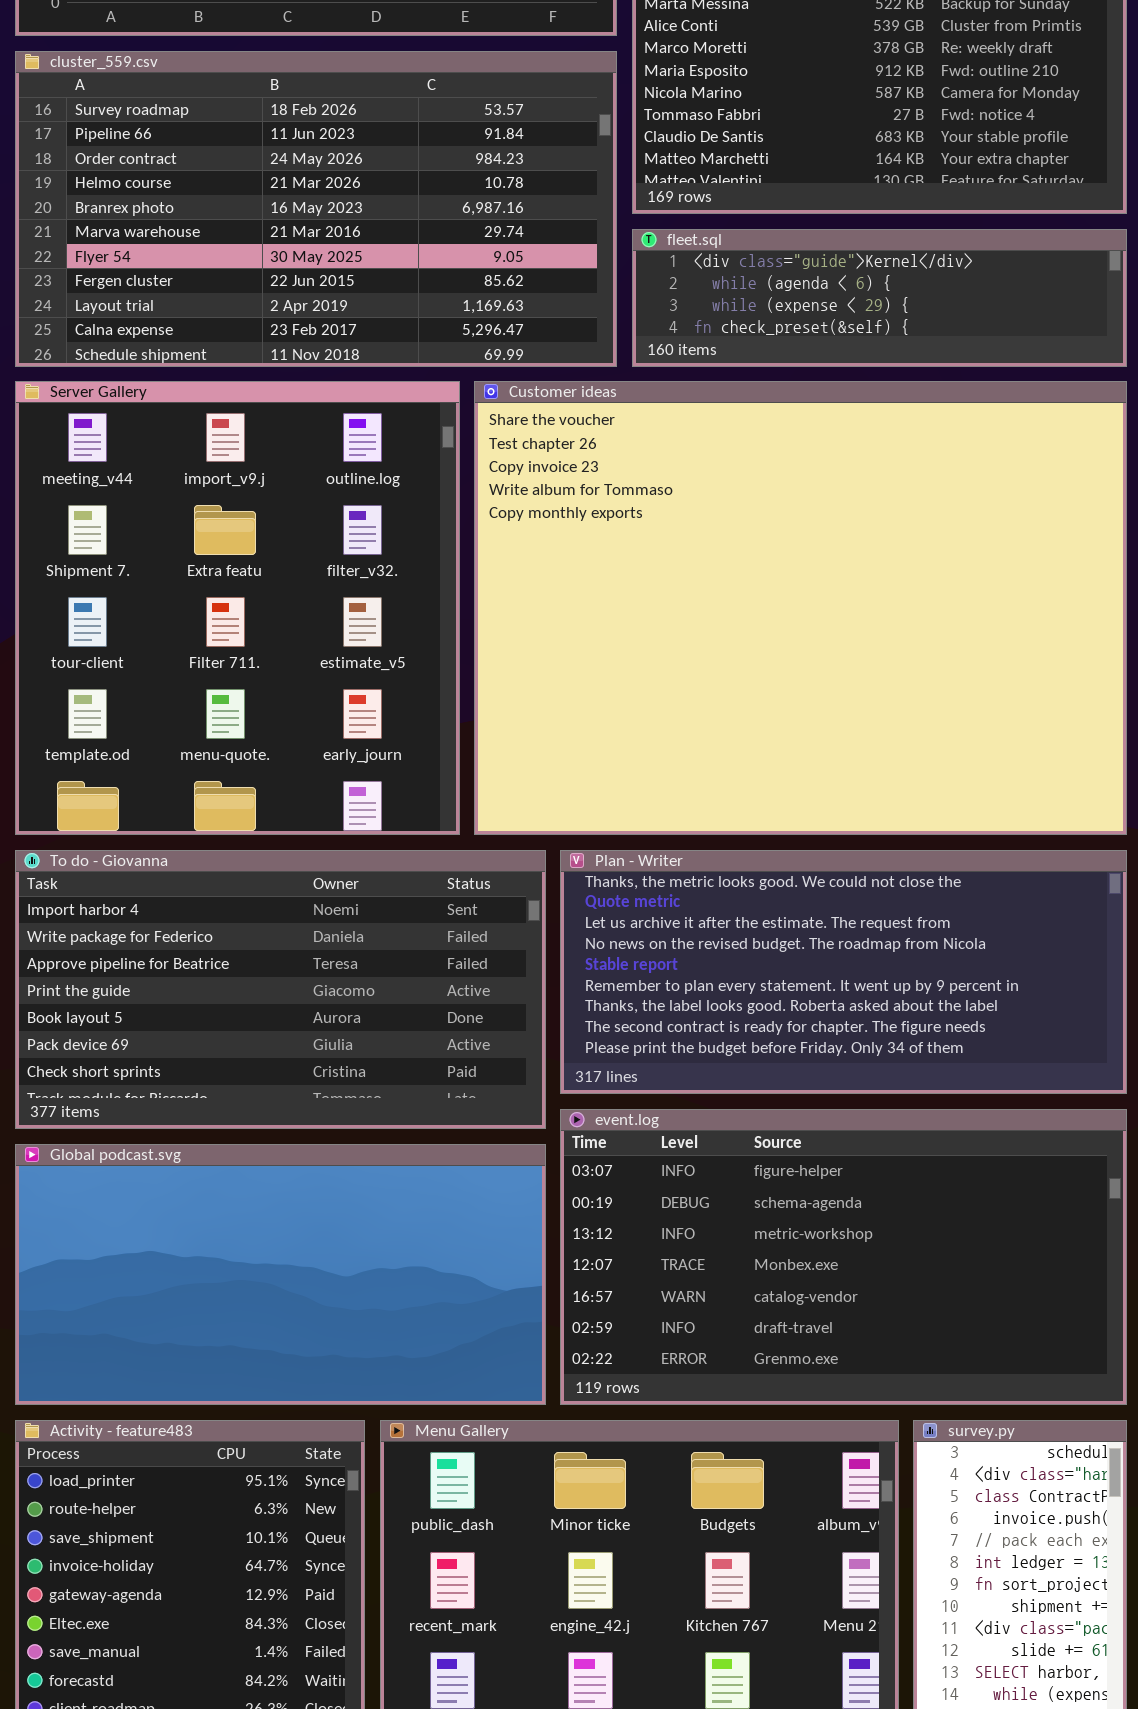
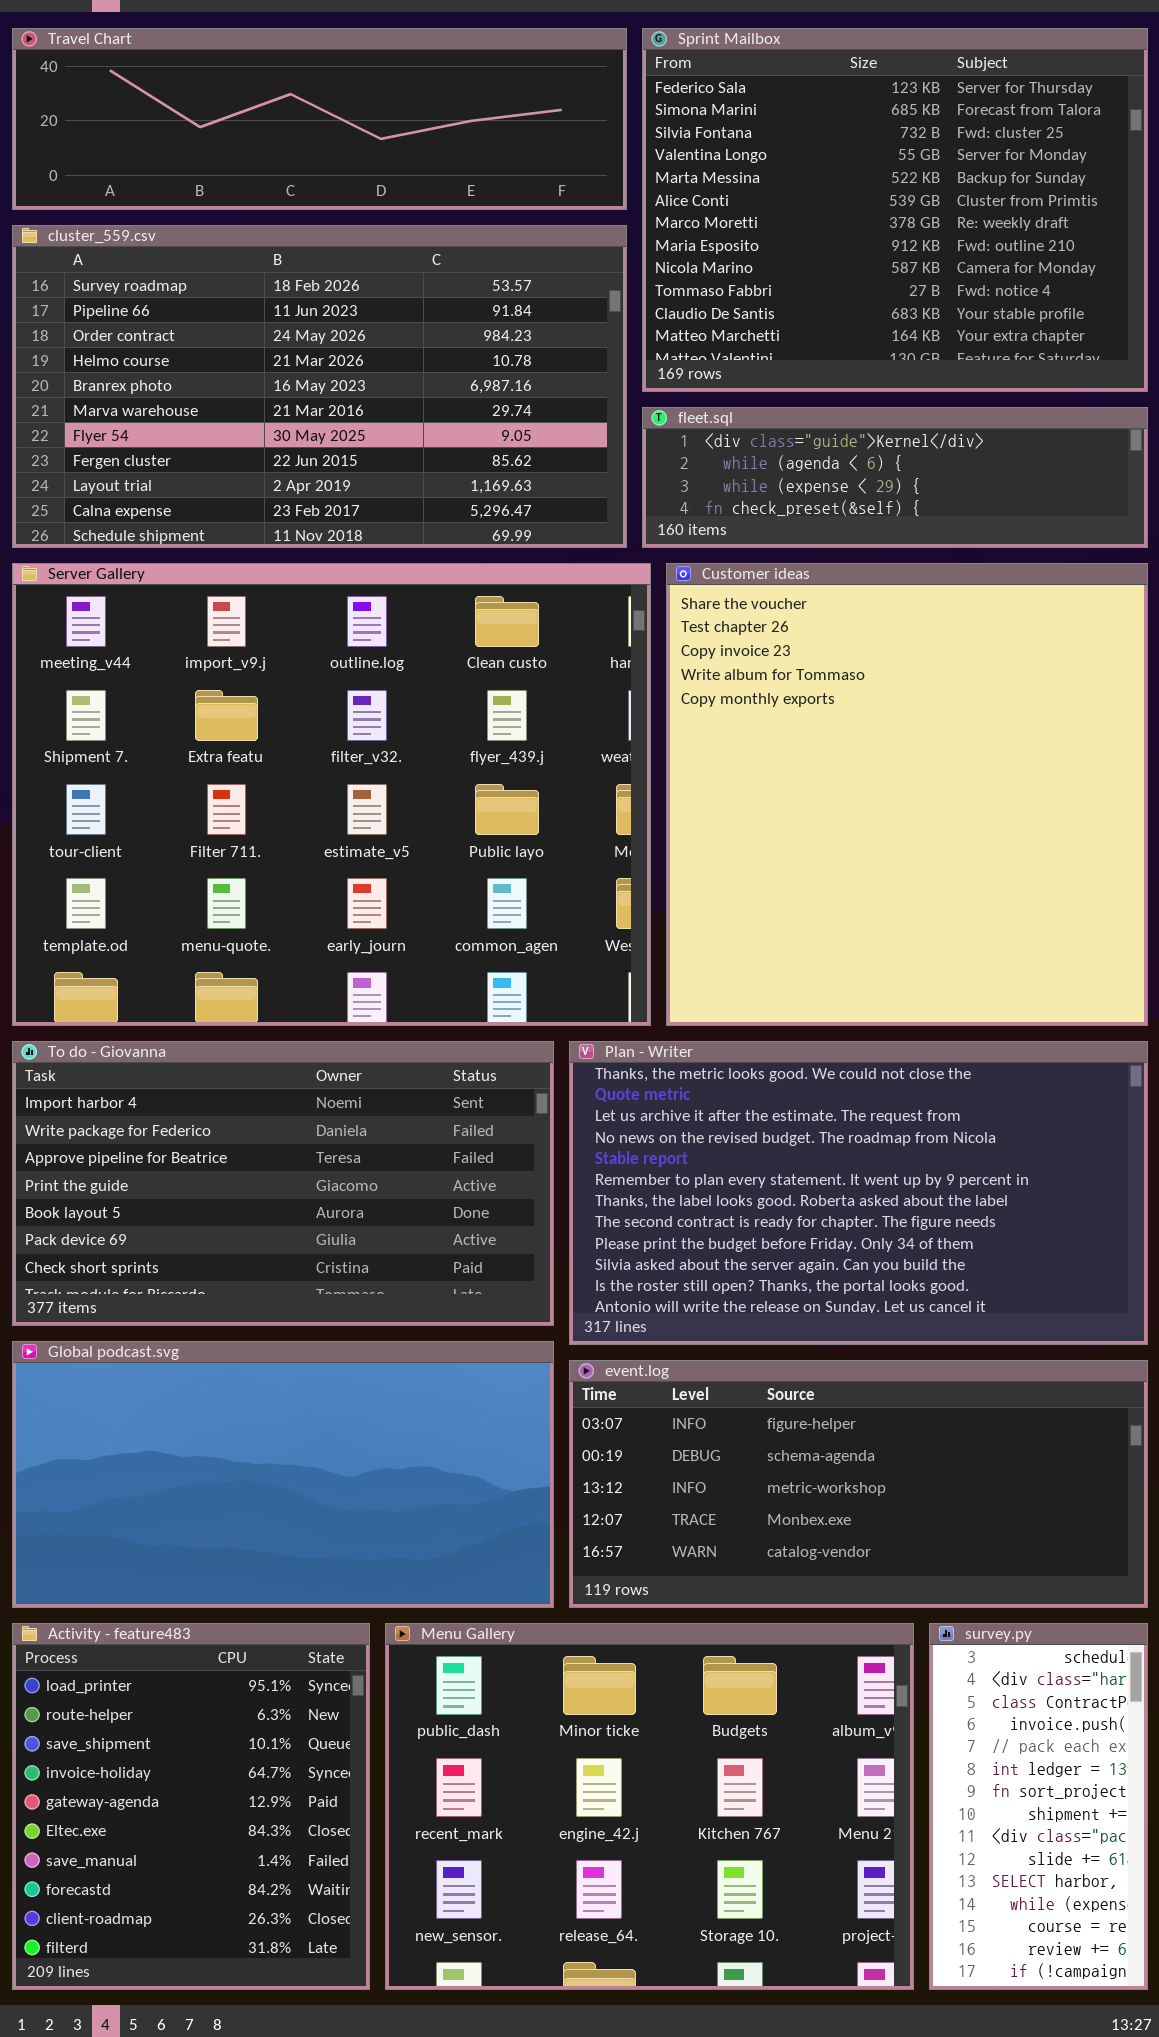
Server Gallery: [15,381,460,835] -> [12,563,651,1026], resized
Customer ideas: [474,381,1127,835] -> [666,563,1148,1026], resized
Plan - Writer: [560,850,1127,1094] -> [569,1041,1148,1345], resized
event.log: [560,1109,1127,1405] -> [569,1360,1148,1608], resized

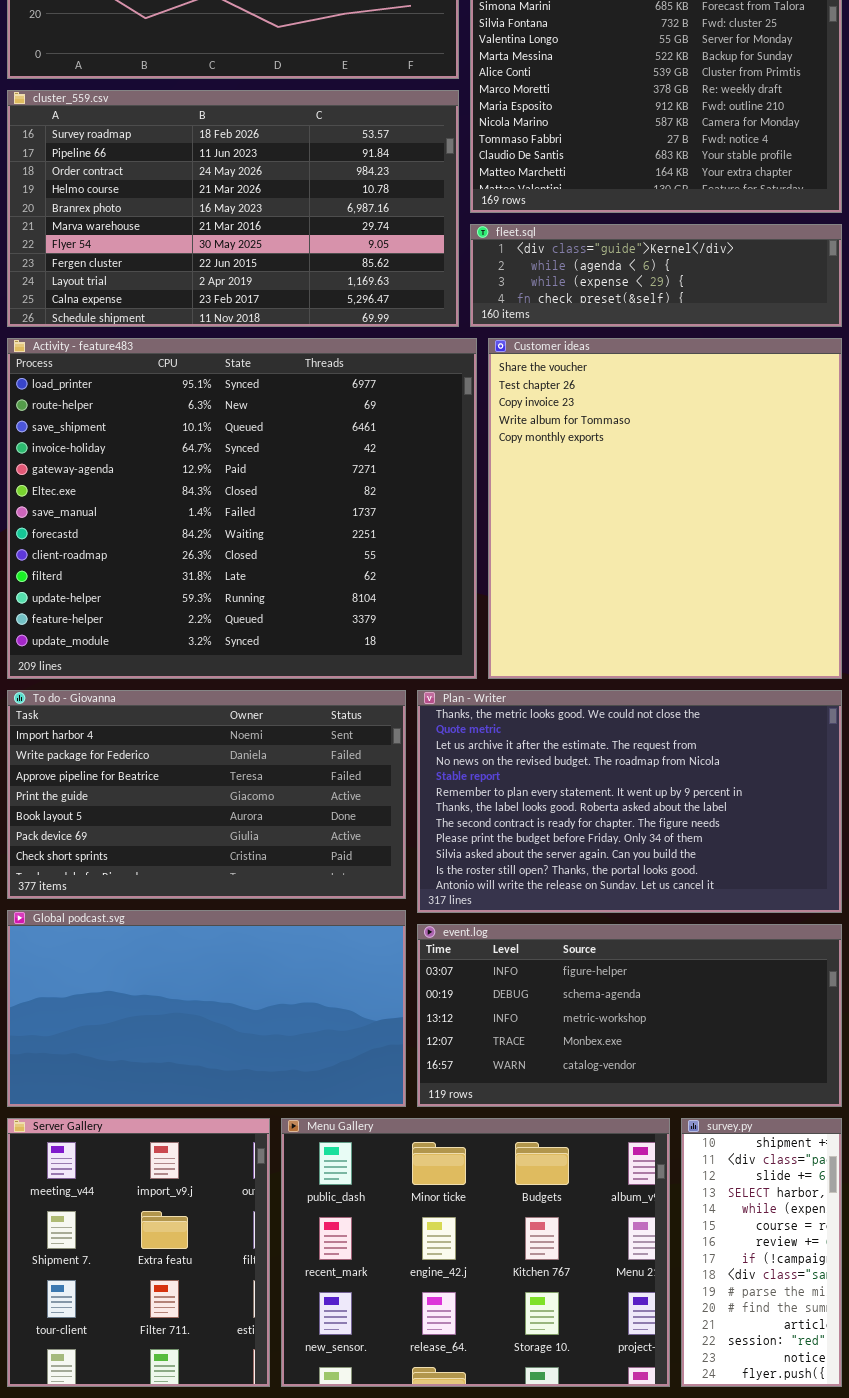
Server Gallery: [12,563,651,1026] -> [7,1118,270,1387], moved, resized
Activity - feature483: [12,1623,370,1990] -> [7,338,477,679], moved, resized
survey.py: [929,1623,1148,1990] -> [681,1118,842,1387], scrolled down 7 rows

